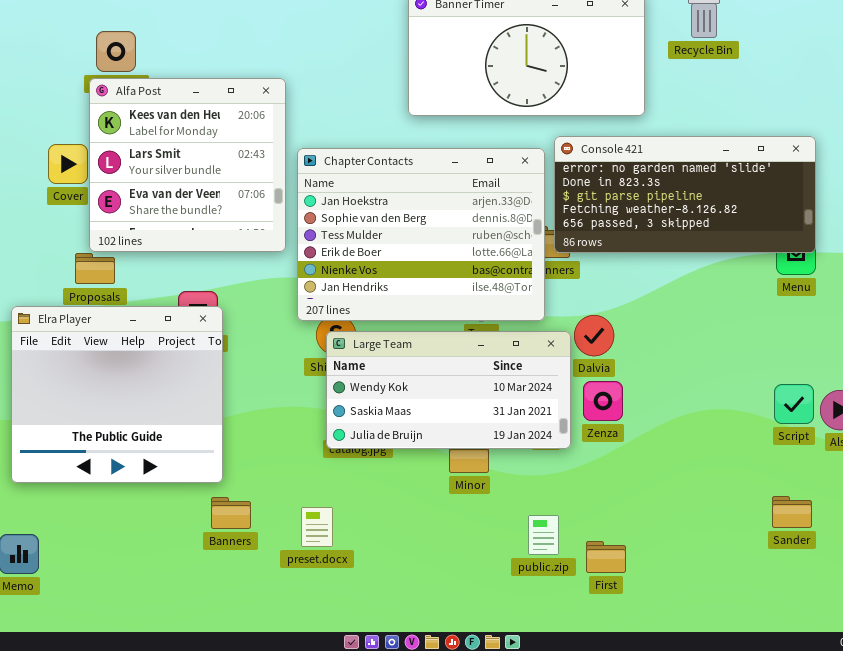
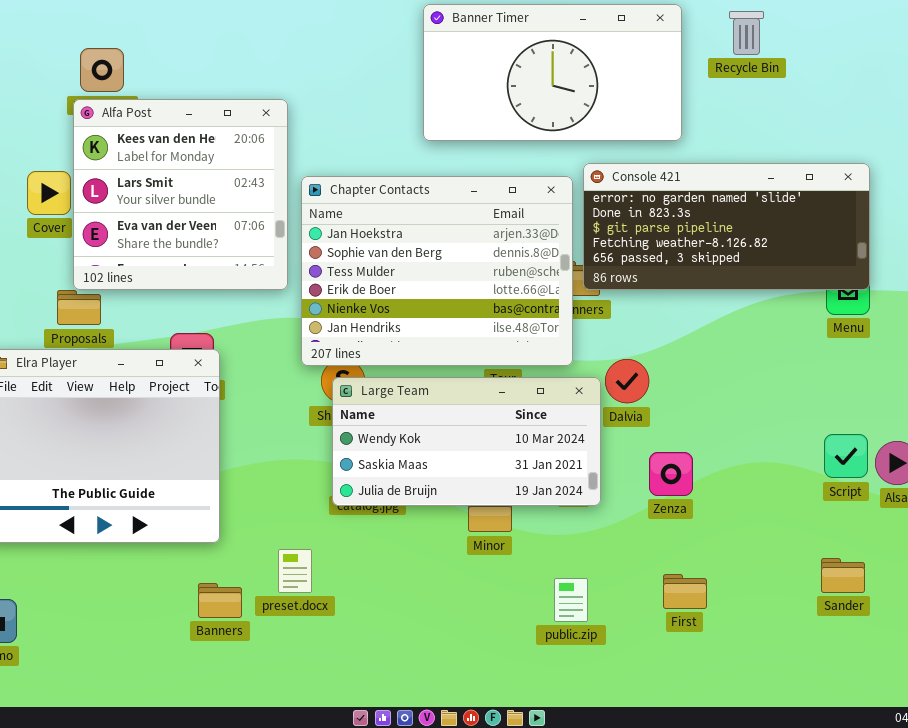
Zenza: [583,381,623,421] -> [649,452,693,496], moved
Banners: [211,497,251,529] -> [198,583,242,618], moved
preset.docx: [301,507,333,547] -> [278,549,312,593], moved
First: [586,541,626,573] -> [663,574,707,609], moved

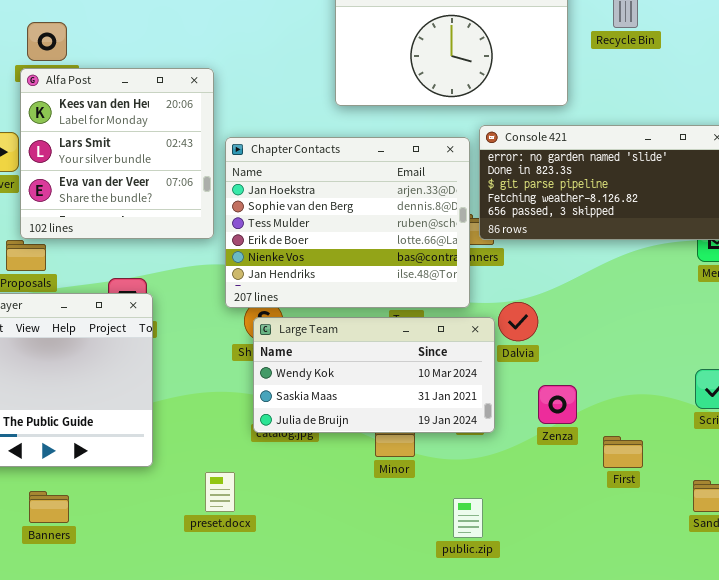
First: [663,574,707,609] -> [603,436,643,468], moved
Banners: [198,583,242,618] -> [29,491,69,523], moved

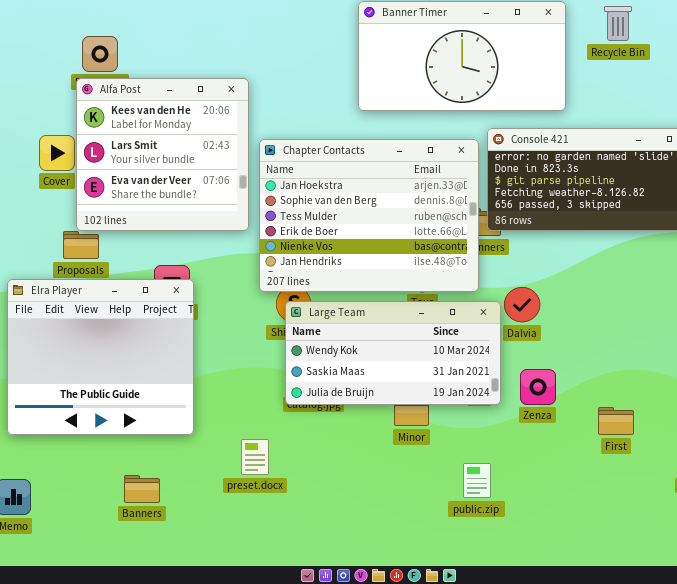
Zenza: [538,385,577,424] -> [520,369,556,405], moved
Banners: [29,491,69,523] -> [124,475,160,503], moved

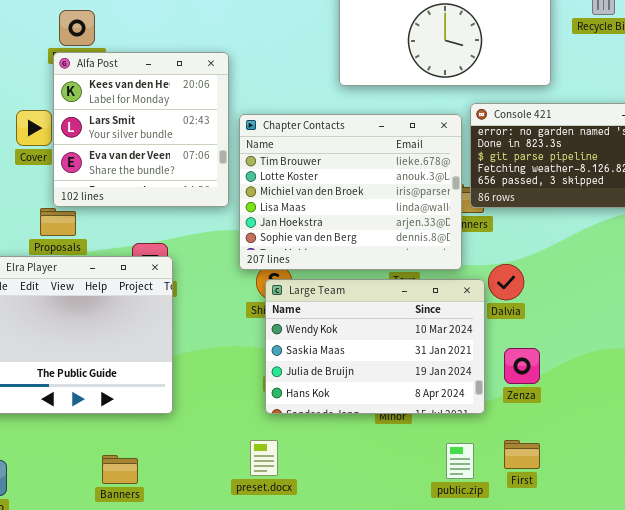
Chapter Contacts: [259,139,479,292] -> [239,114,462,270], scrolled up 4 rows
Large Team: [285,301,501,405] -> [265,279,485,414], resized
First: [598,407,634,435] -> [504,440,540,469], moved
preset.docx: [241,439,269,475] -> [250,440,278,476], moved

